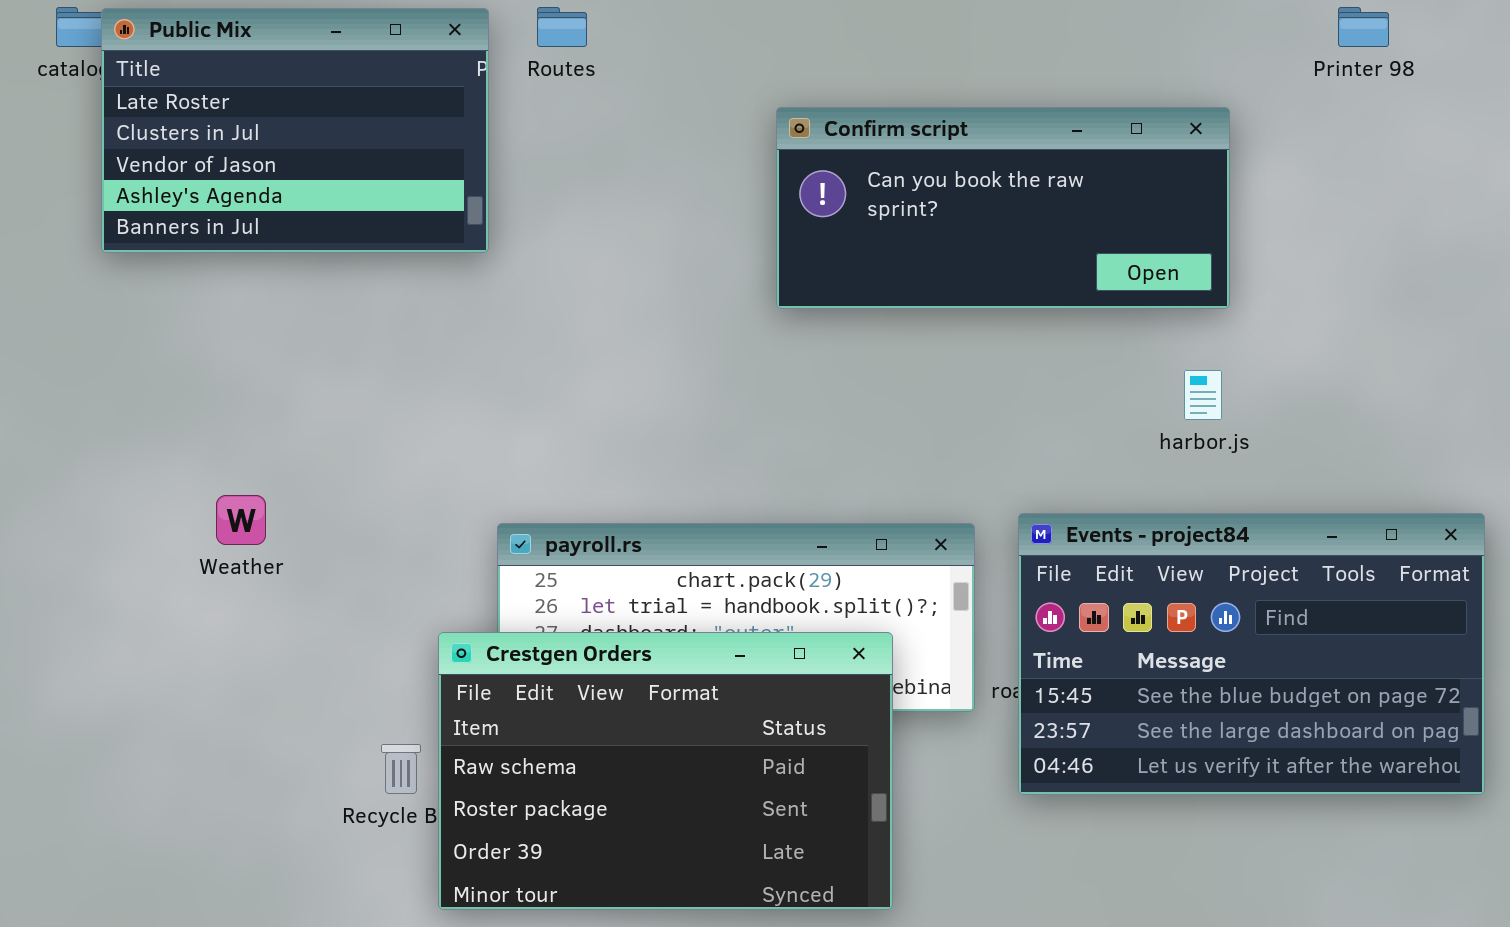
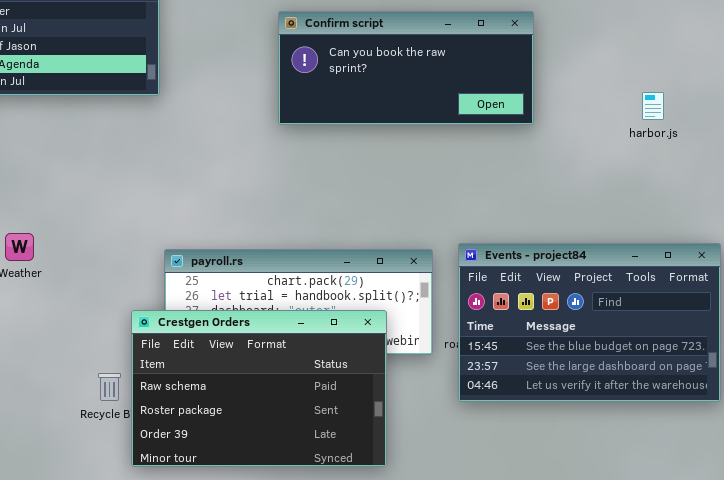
Confirm script: [776,107,1230,309] -> [278,11,534,125], moved
harbor.js: [1184,370,1222,420] -> [642,92,664,120], moved

